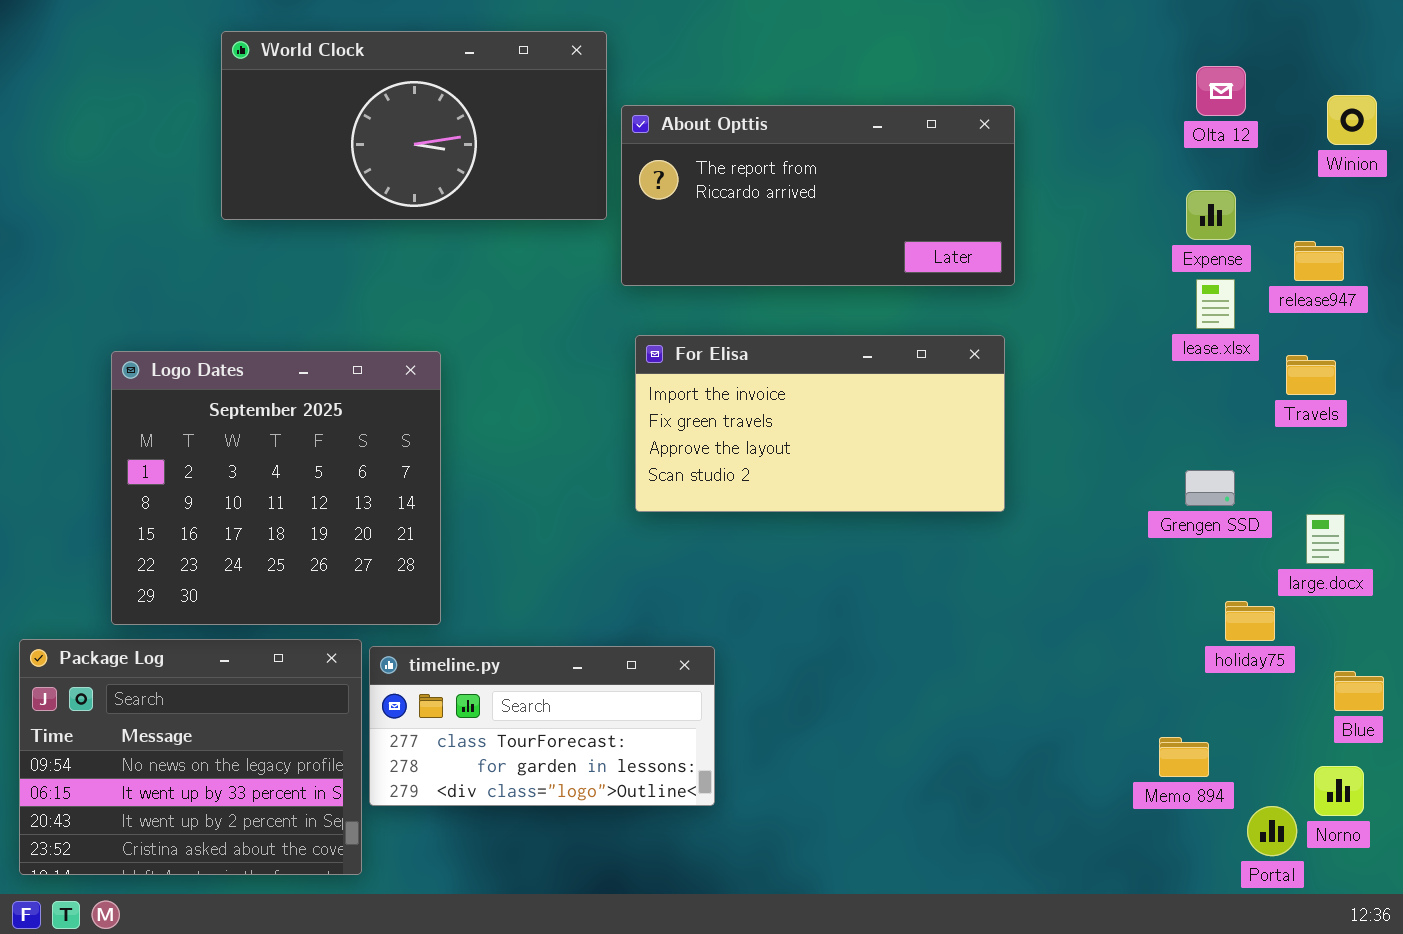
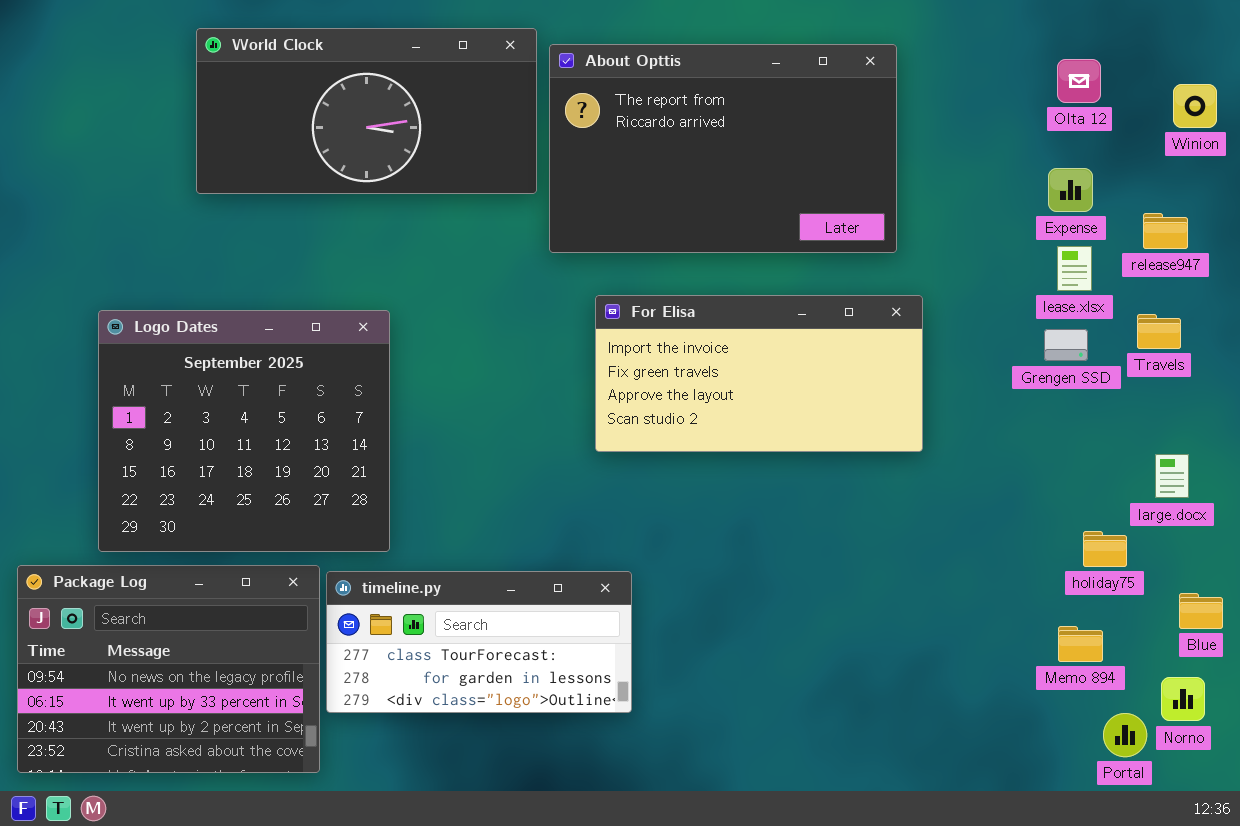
About Opttis: [621,105,1015,286] -> [549,44,897,253], resized
For Elisa: [635,335,1005,512] -> [595,295,923,452], moved
Grengen SSD: [1185,470,1235,506] -> [1044,329,1088,361], moved
Memo 894: [1159,737,1209,777] -> [1058,626,1103,662], moved

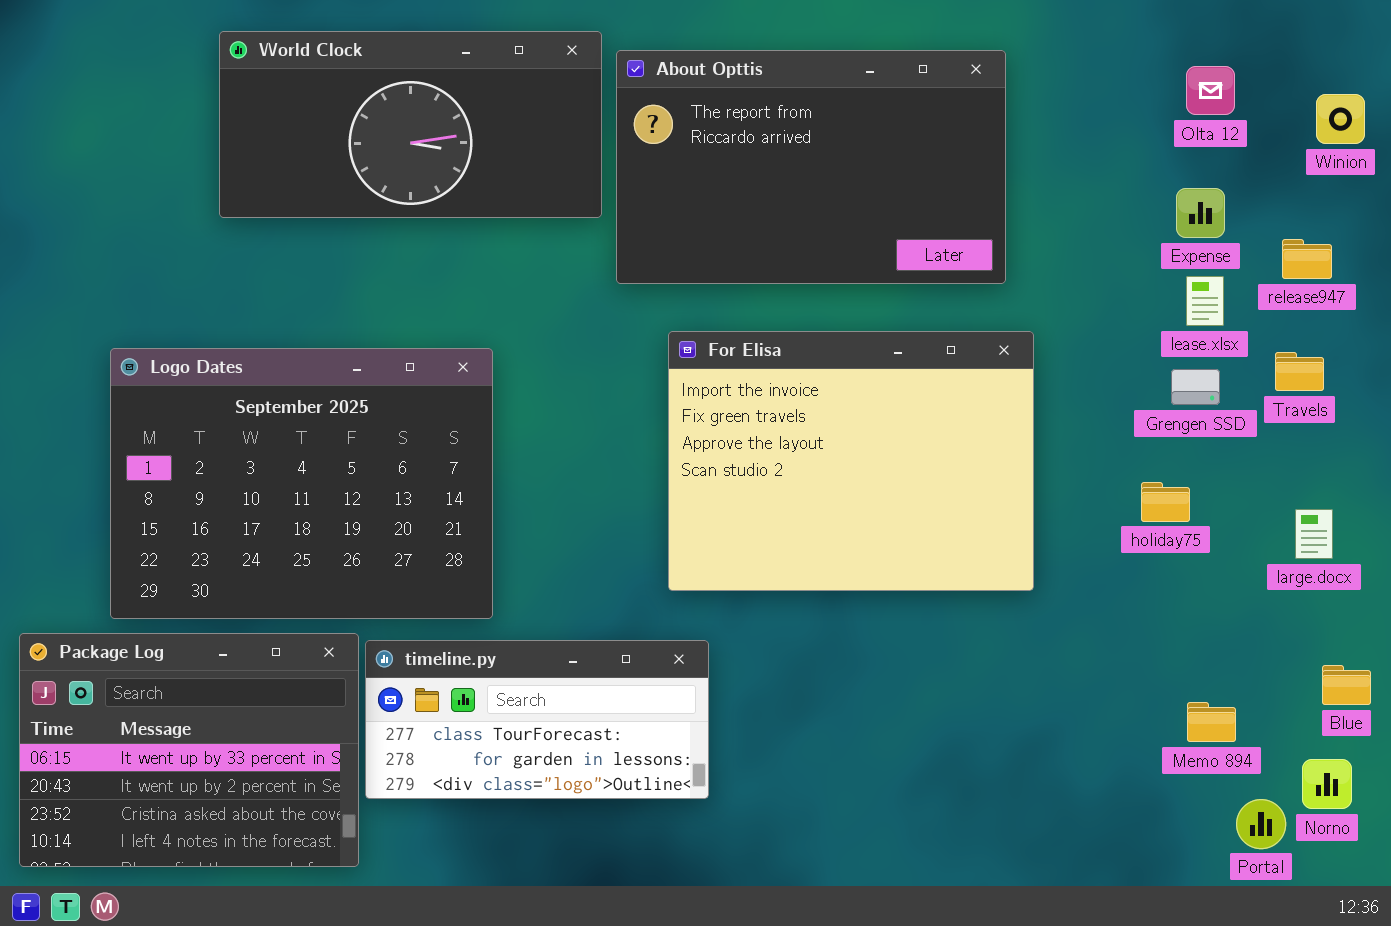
For Elisa: [595,295,923,452] -> [668,331,1034,591], resized
Logo Dates: [98,310,390,552] -> [110,348,493,619], resized
holiday75: [1083,531,1127,567] -> [1141,482,1190,522], moved
Package Log: [17,565,320,773] -> [19,633,359,867], scrolled down 1 row

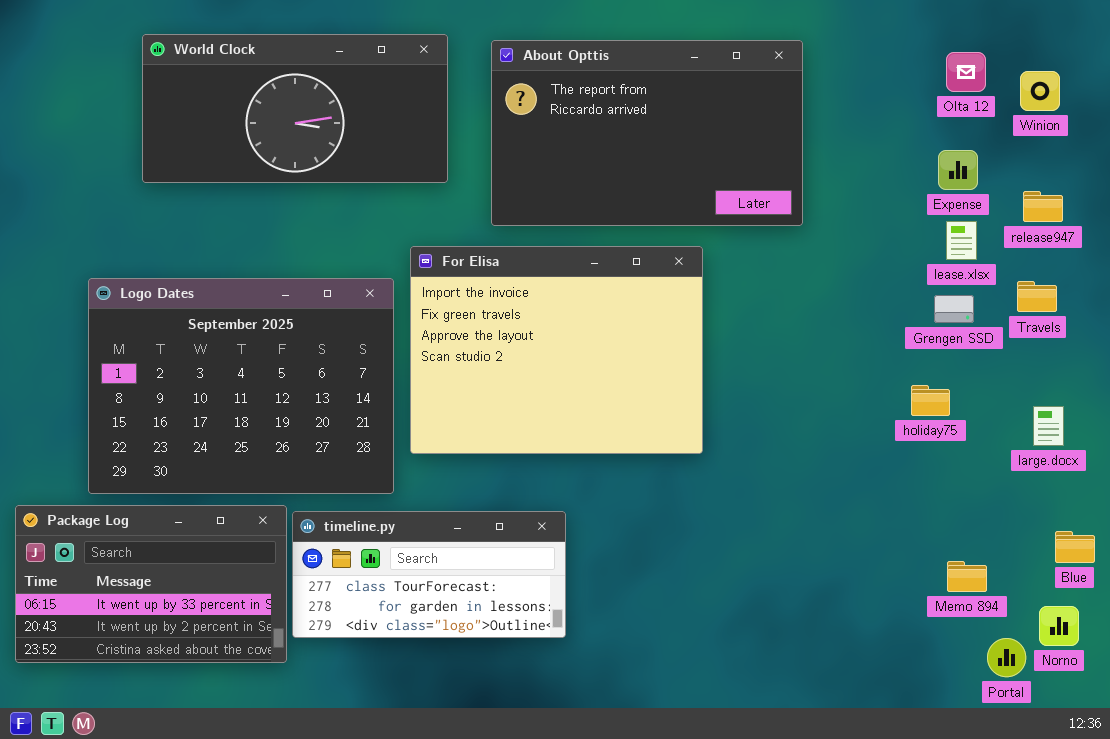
World Clock: [219,31,602,218] -> [142,34,448,183], moved
Winion: [1316,94,1365,144] -> [1020,71,1060,111], moved
For Elisa: [668,331,1034,591] -> [410,246,703,454], moved
Package Log: [19,633,359,867] -> [15,505,287,663], resized

